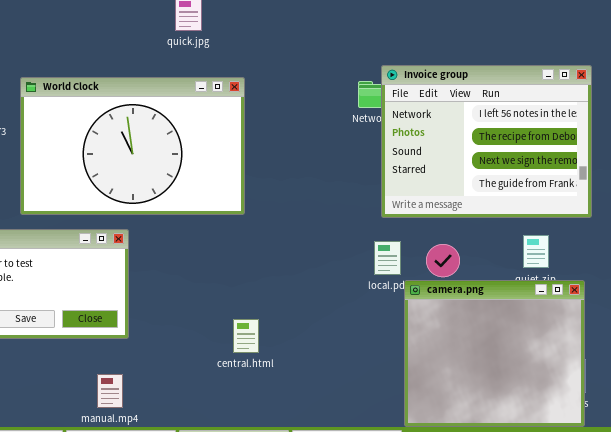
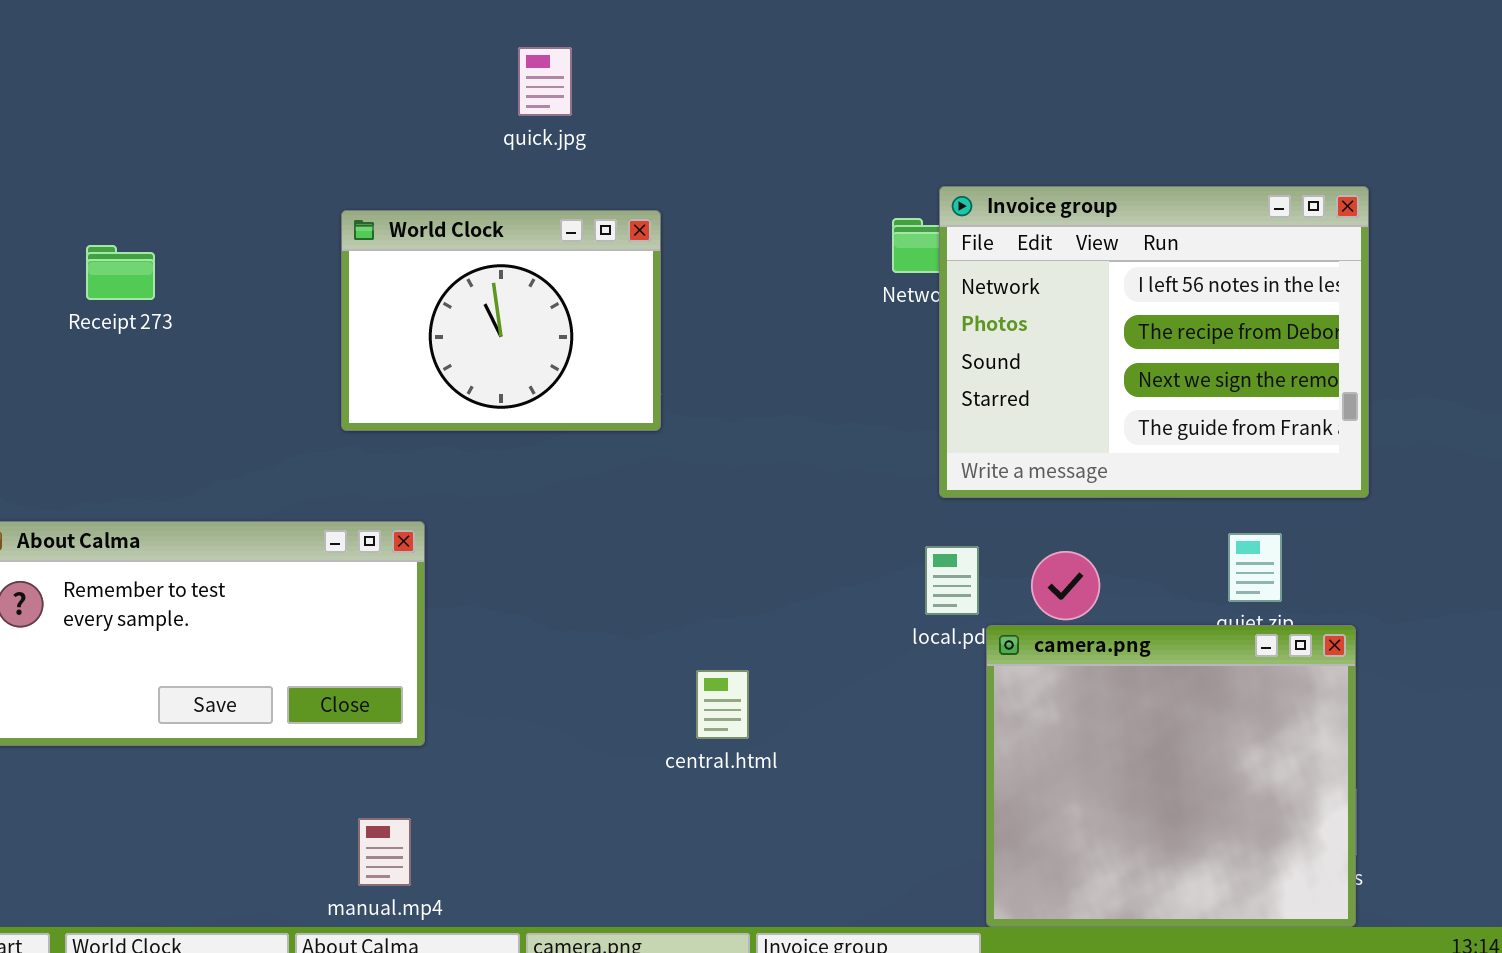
World Clock: [20,77,245,215] -> [341,210,661,431], resized
central.html: [233,319,259,353] -> [696,670,749,739], moved

